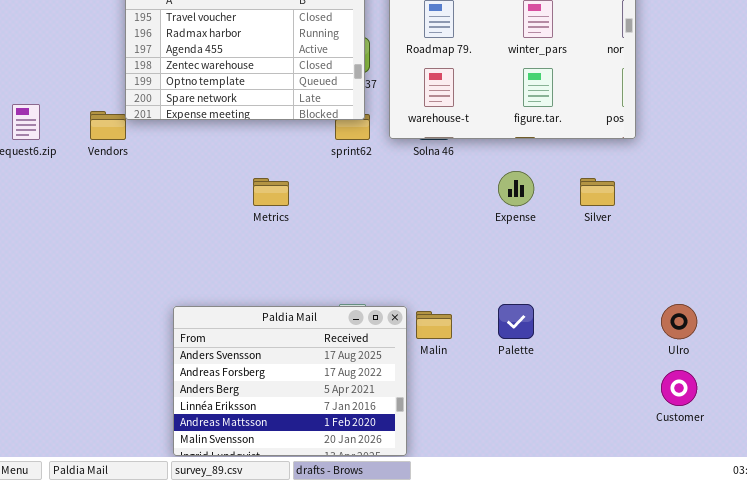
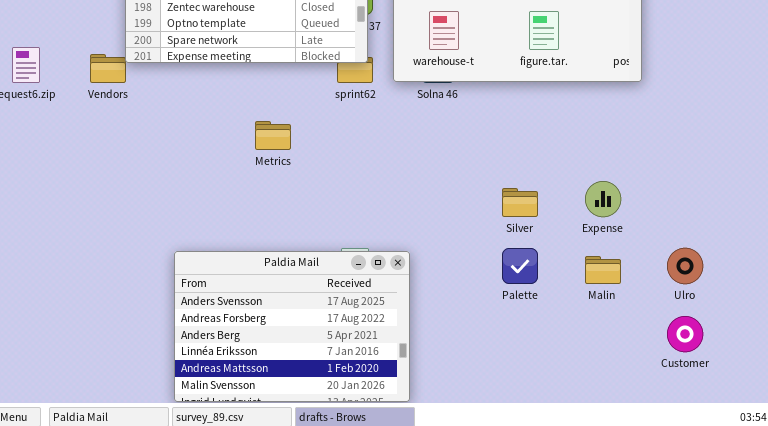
Expense: [498,171,534,206] -> [585,181,621,217], moved
Silver: [580,178,615,206] -> [502,188,538,217], moved
Malin: [416,311,452,339] -> [585,256,621,284], moved

